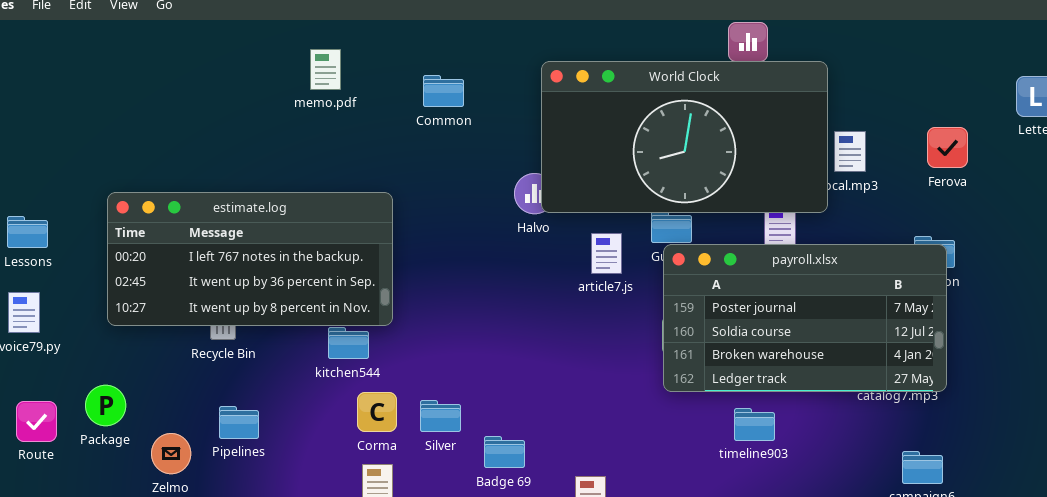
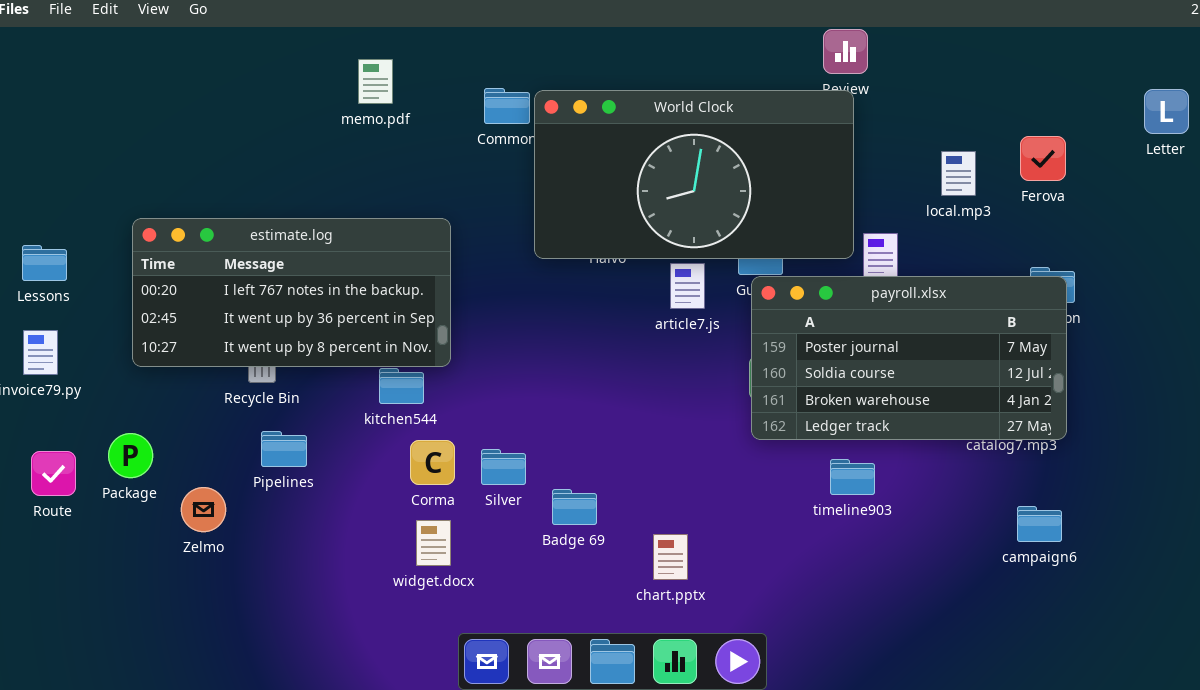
World Clock: [541,61,828,213] -> [534,90,854,259], moved
Ferova: [927,127,968,168] -> [1020,136,1066,181], moved
Pipelines: [219,406,259,439] -> [261,431,307,467], moved

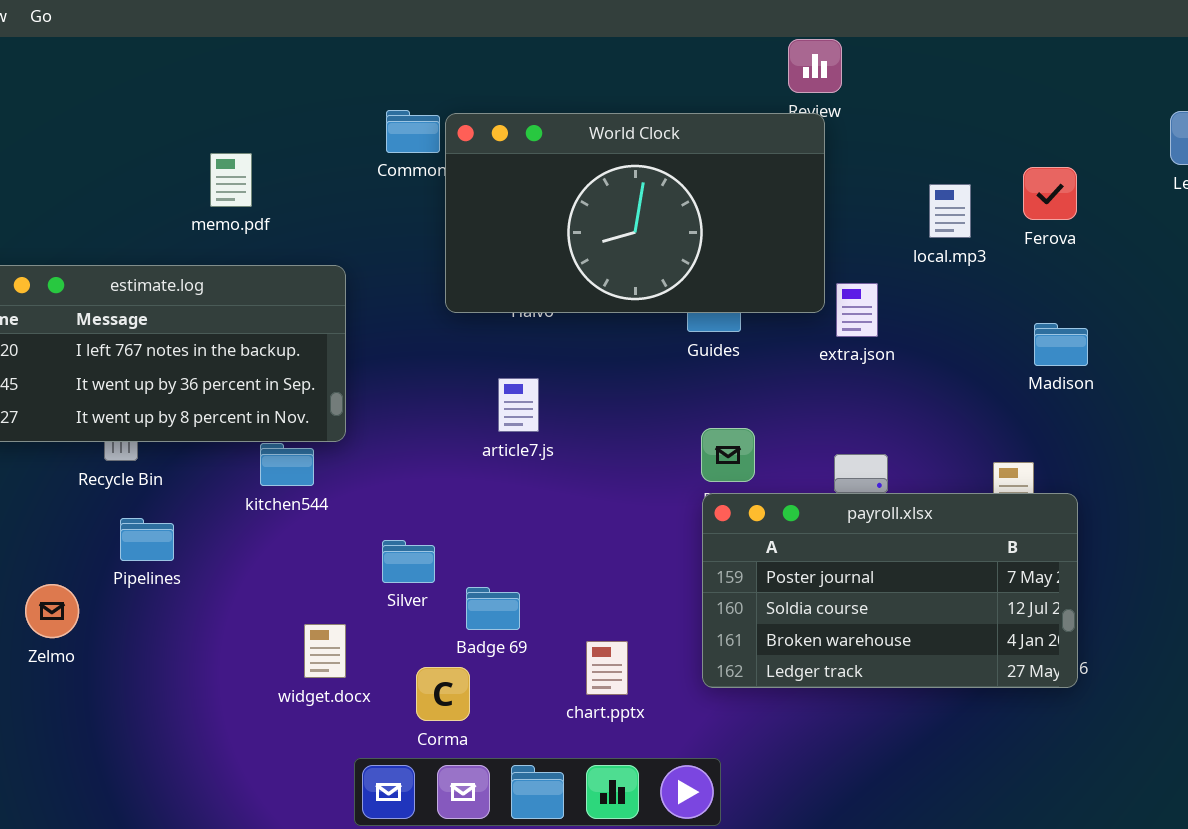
memo.pdf: [358,59,393,104] -> [210,153,252,207], moved
article7.js: [670,263,705,309] -> [498,378,539,432], moved
payroll.xlsx: [751,276,1067,440] -> [702,493,1078,688], moved
Corma: [410,440,455,485] -> [416,667,470,721], moved

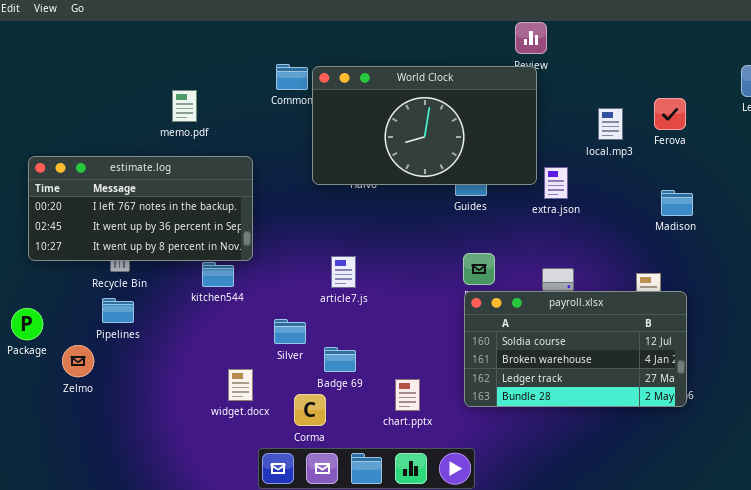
article7.js: [498,378,539,432] -> [331,256,356,288], moved
payroll.xlsx: [702,493,1078,688] -> [464,291,687,407], scrolled down 1 row
Pipelines: [120,518,174,561] -> [102,298,134,323], moved

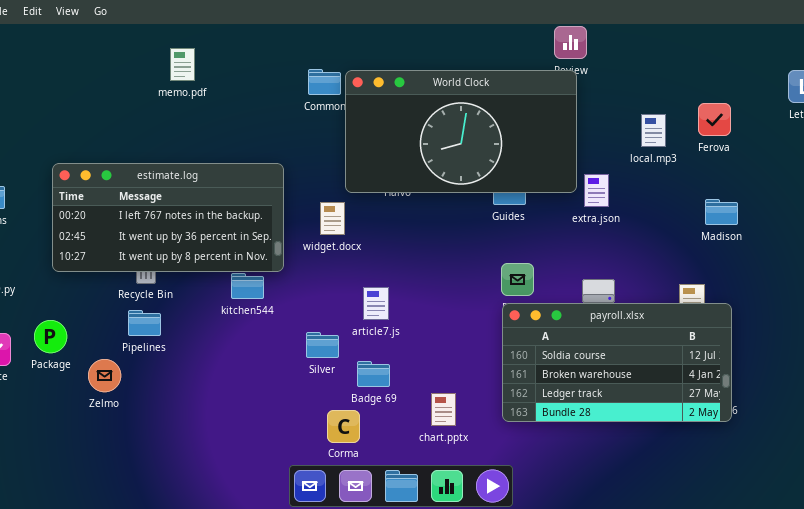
memo.pdf: [172,90,197,122] -> [170,48,195,81], moved
article7.js: [331,256,356,288] -> [363,287,389,320], moved
widget.docx: [228,369,253,401] -> [320,202,345,235], moved

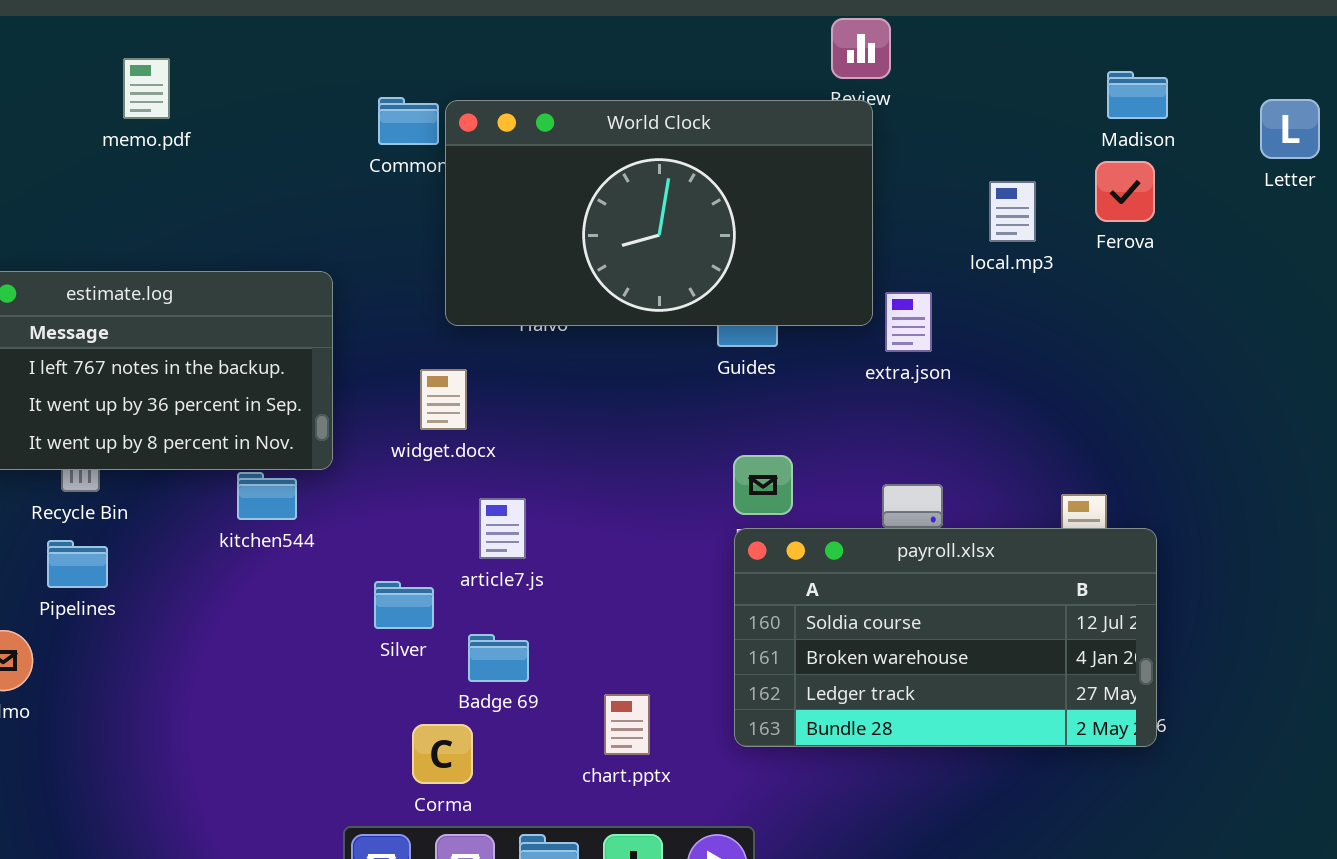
Madison: [705,199,738,225] -> [1107,71,1168,119], moved
widget.docx: [320,202,345,235] -> [420,369,467,430], moved

